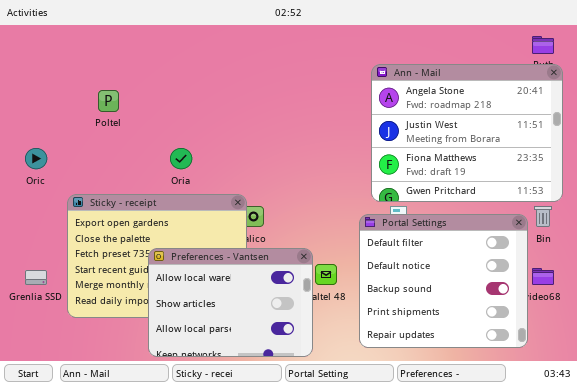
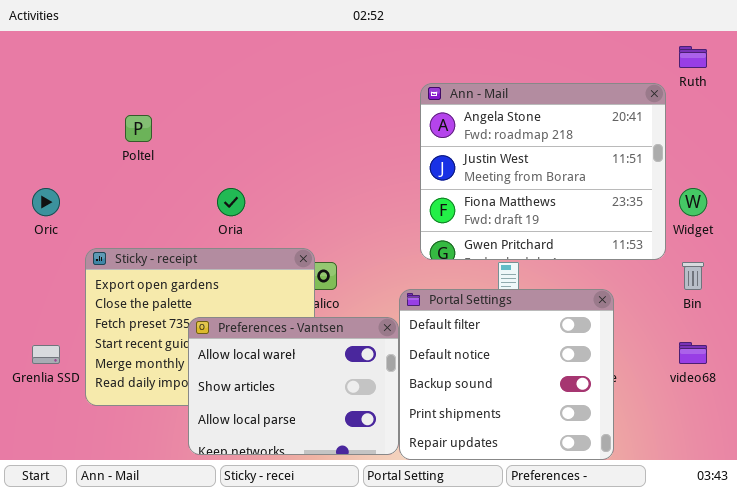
Ann - Mail: [371,64,563,202] -> [420,83,666,260], moved
Portal Settings: [359,214,528,348] -> [399,289,614,460], moved

